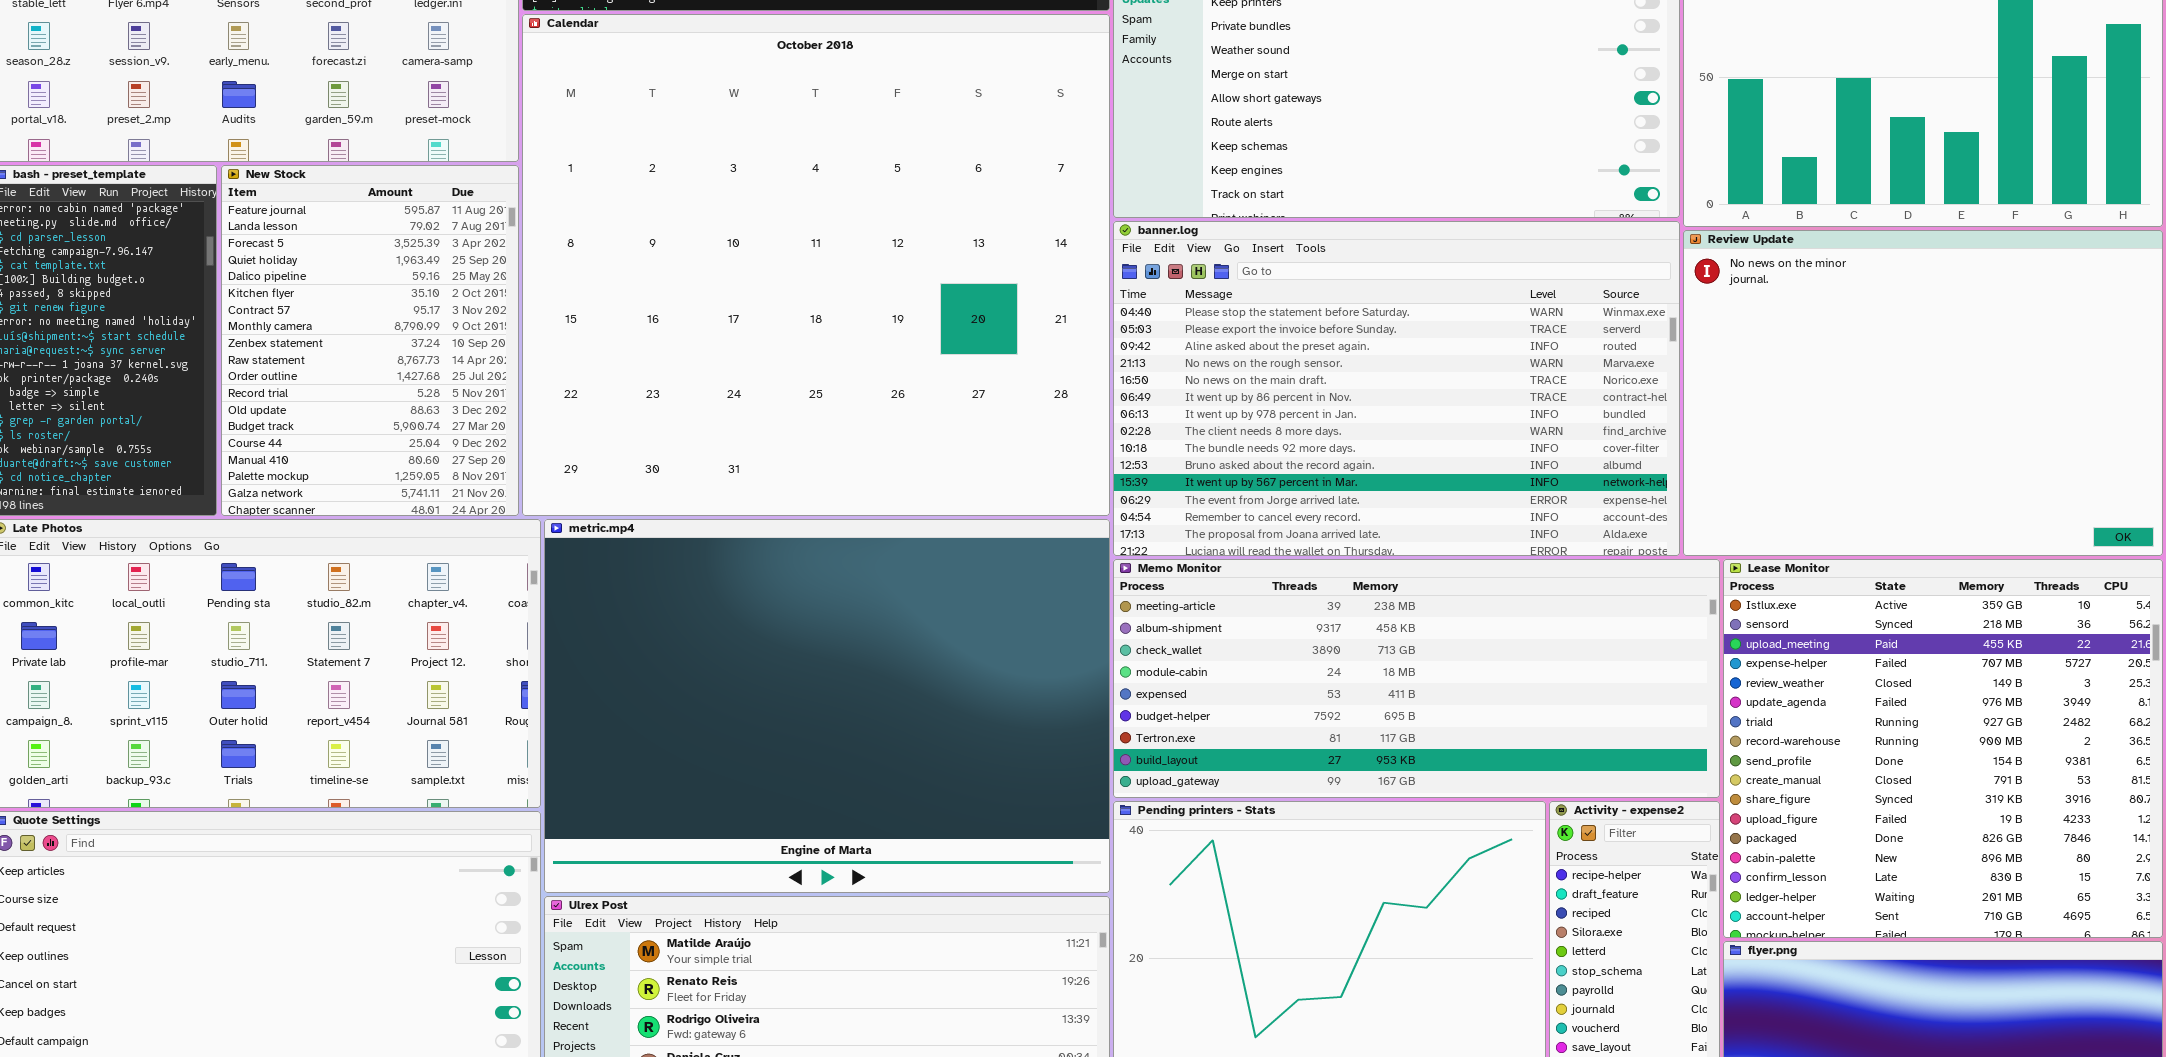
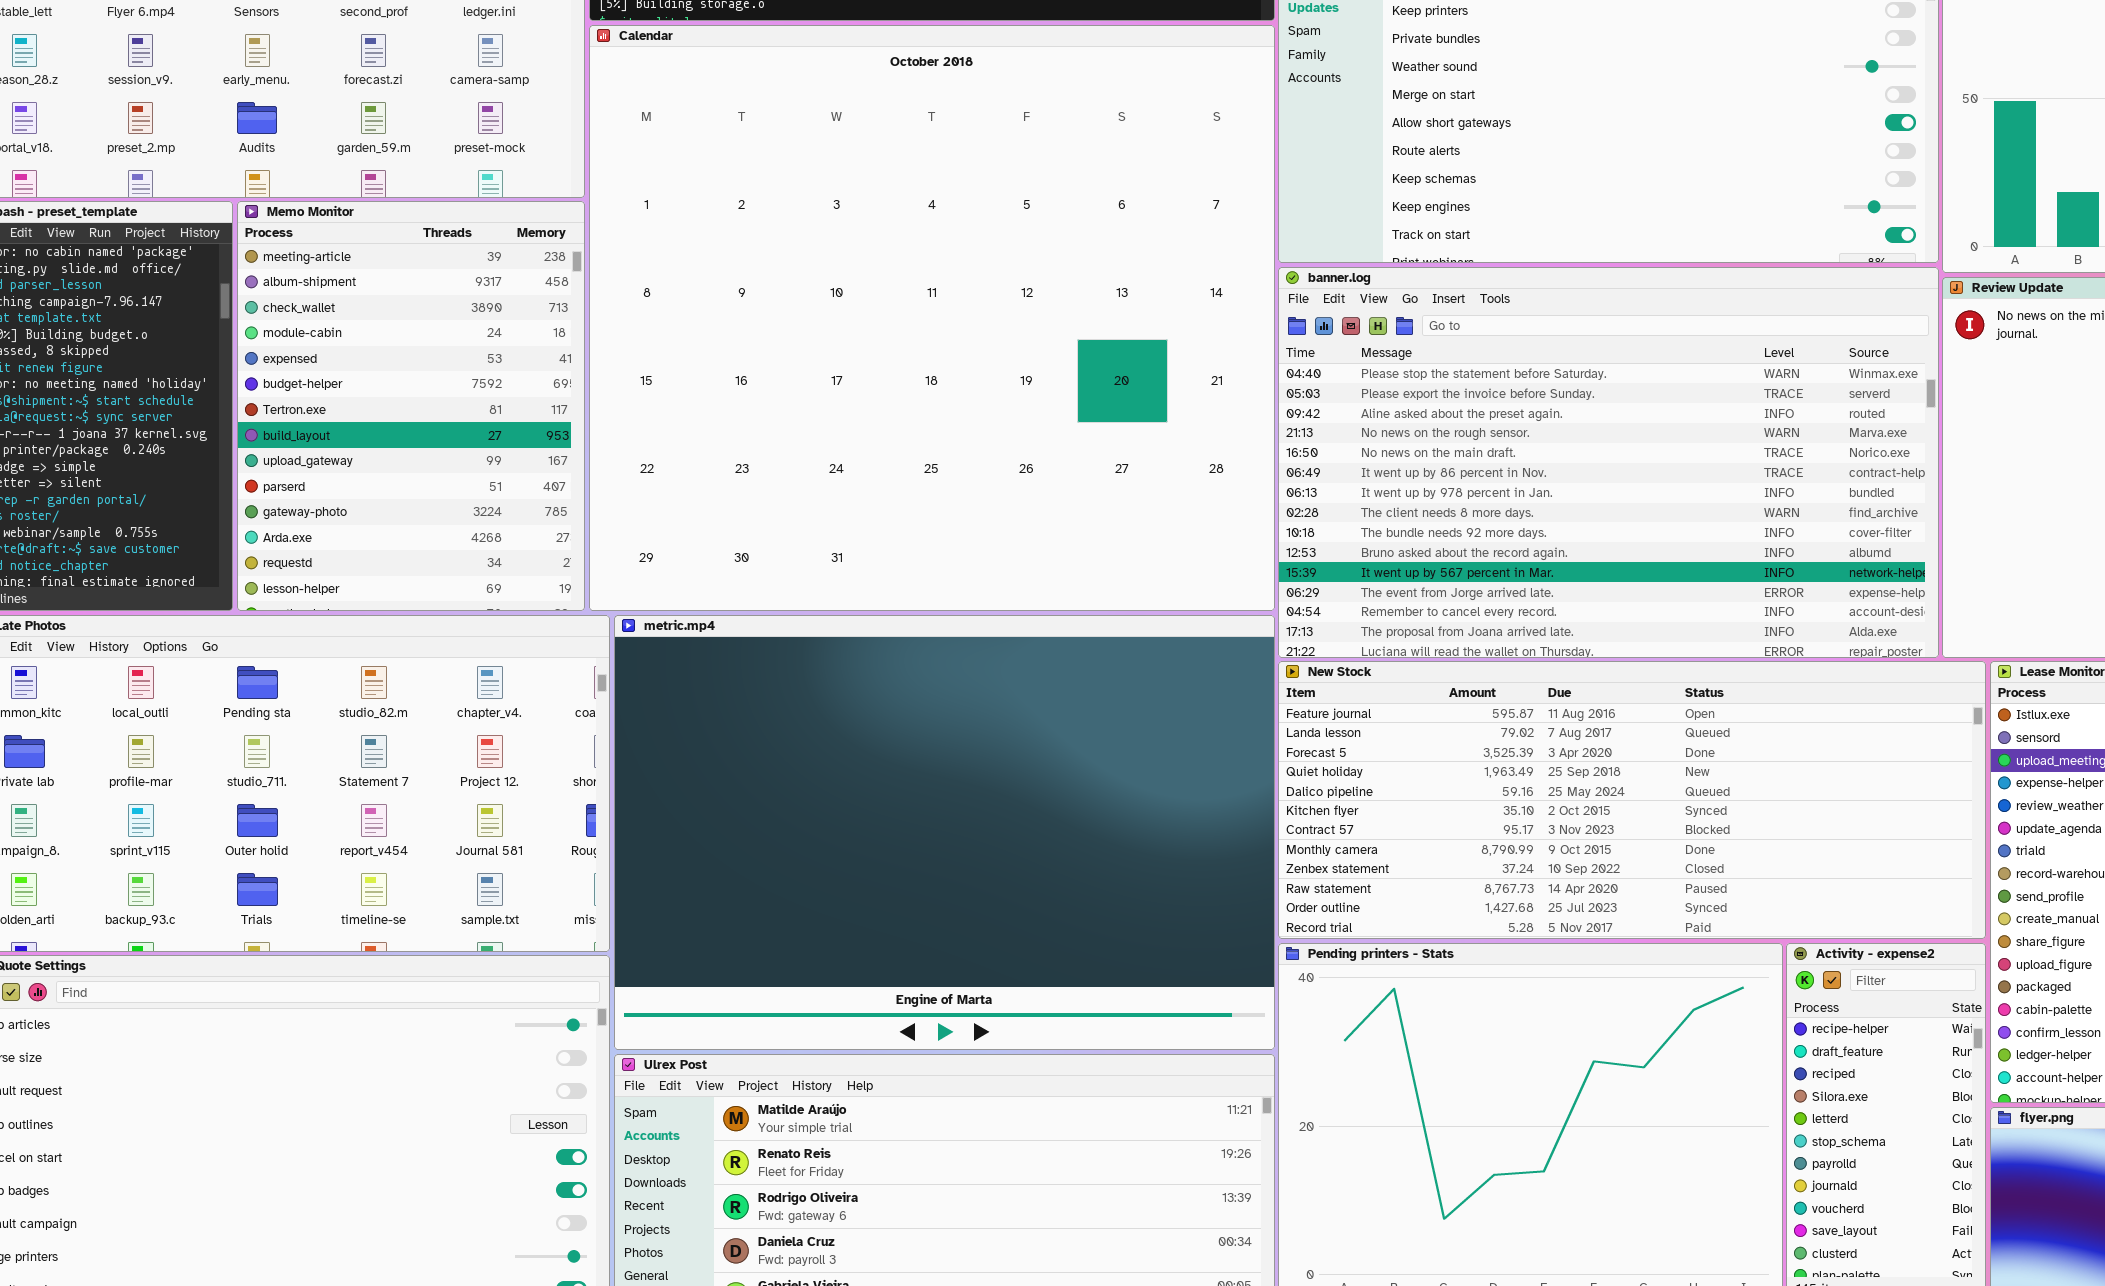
New Stock: [221,165,519,516] -> [1278,661,1986,939], moved, resized
Memo Monitor: [1113,559,1720,798] -> [237,201,585,611], moved, resized

